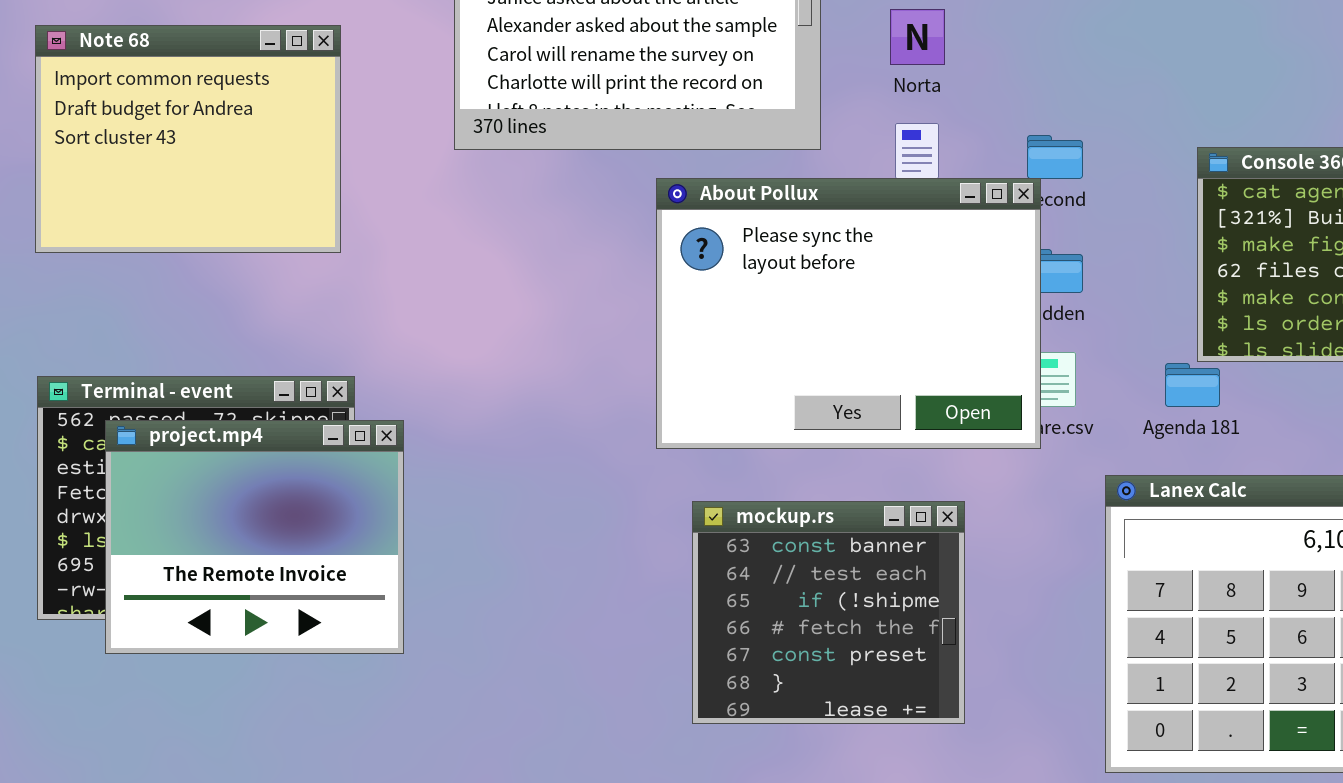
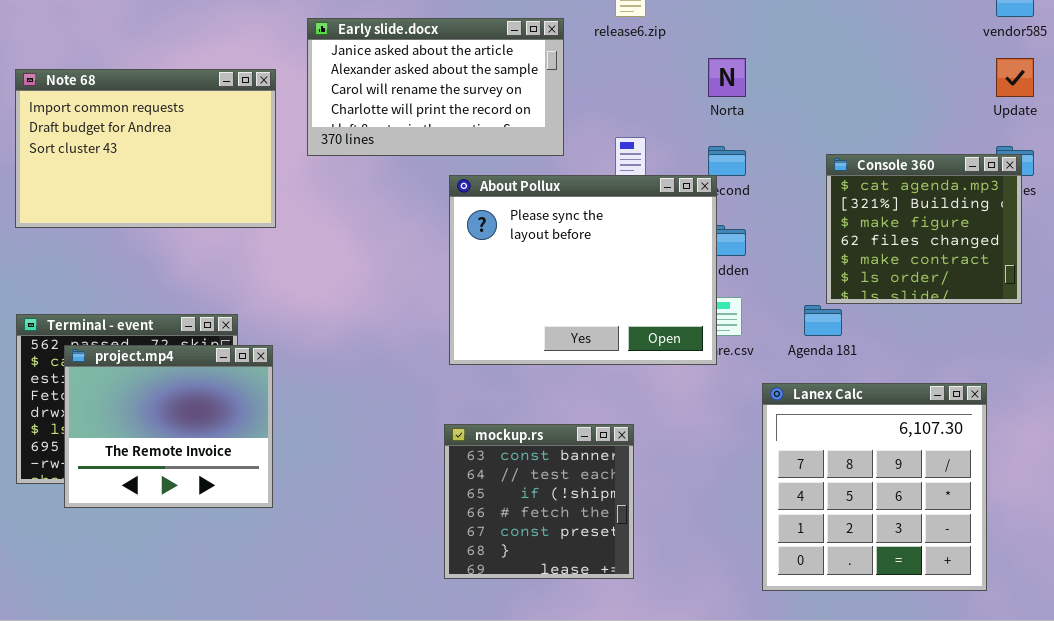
Norta: [890,9,945,65] -> [708,58,746,97], moved
Note 68: [35,25,341,253] -> [15,69,276,228], resized
mockup.rs: [692,501,965,724] -> [444,424,634,579], moved

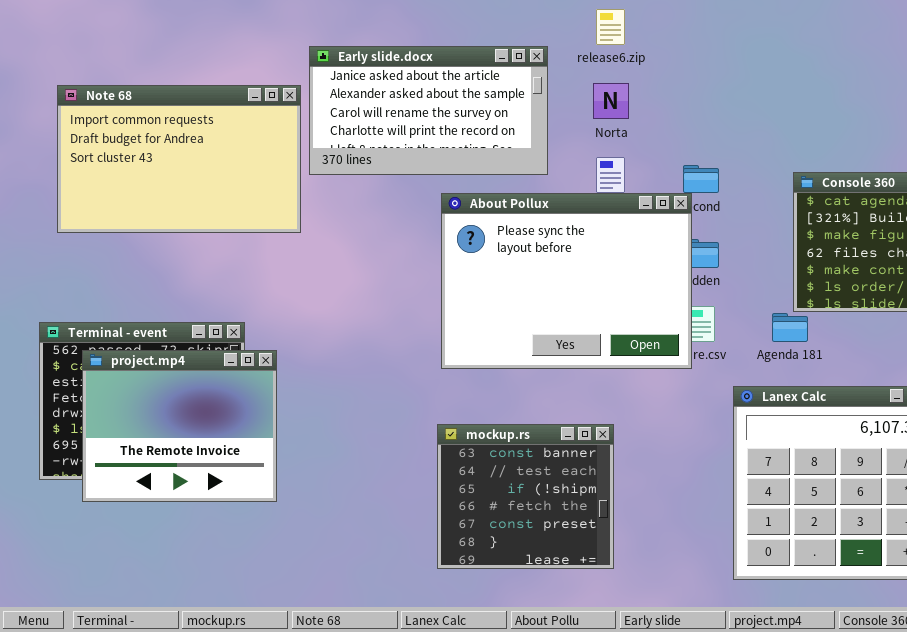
Norta: [708,58,746,97] -> [593,83,629,119], moved
Note 68: [15,69,276,228] -> [57,85,301,233], moved

